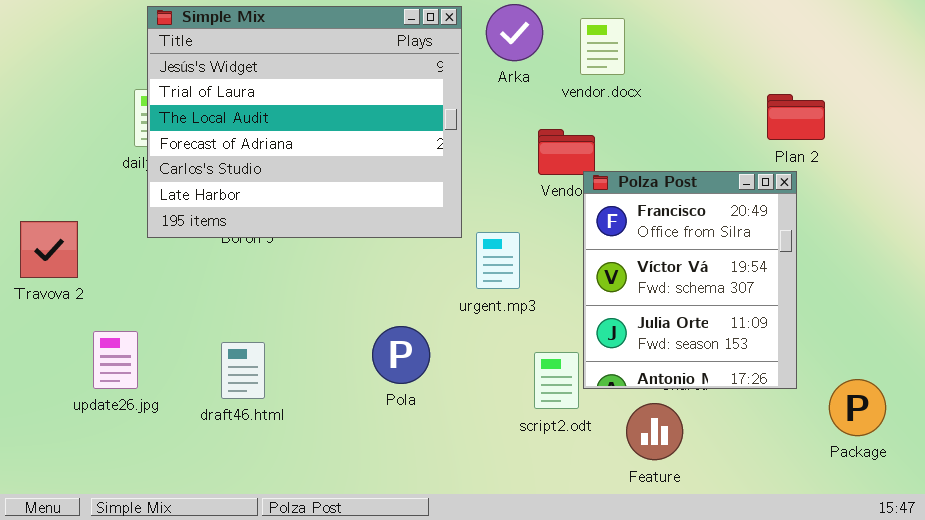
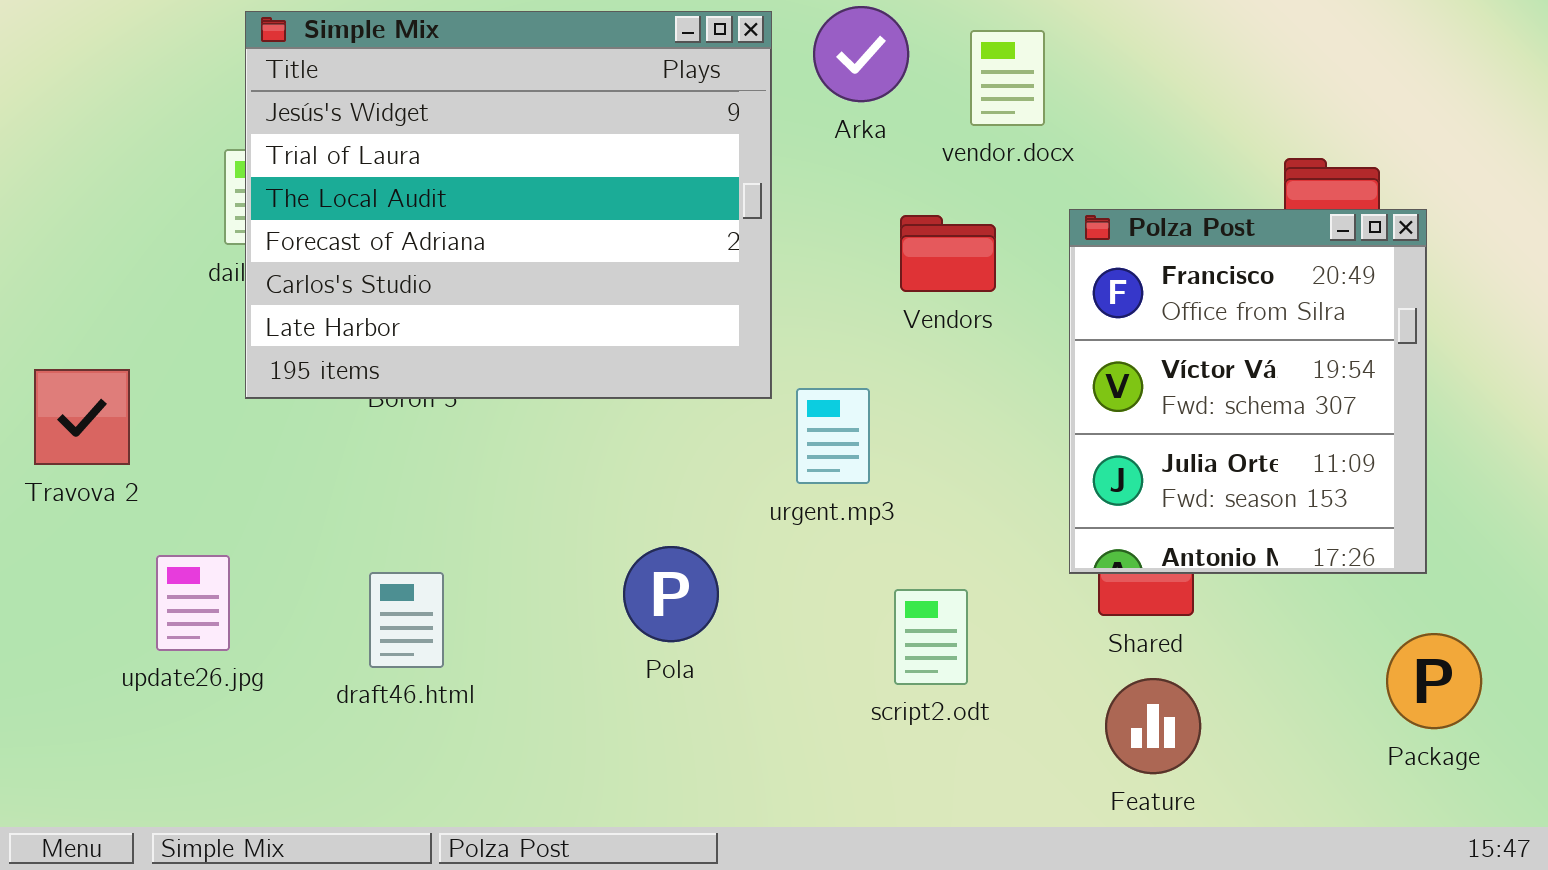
Polza Post: [583,171,797,389] -> [1069,209,1427,574], moved
Feature: [626,403,683,460] -> [1105,678,1201,774], moved

